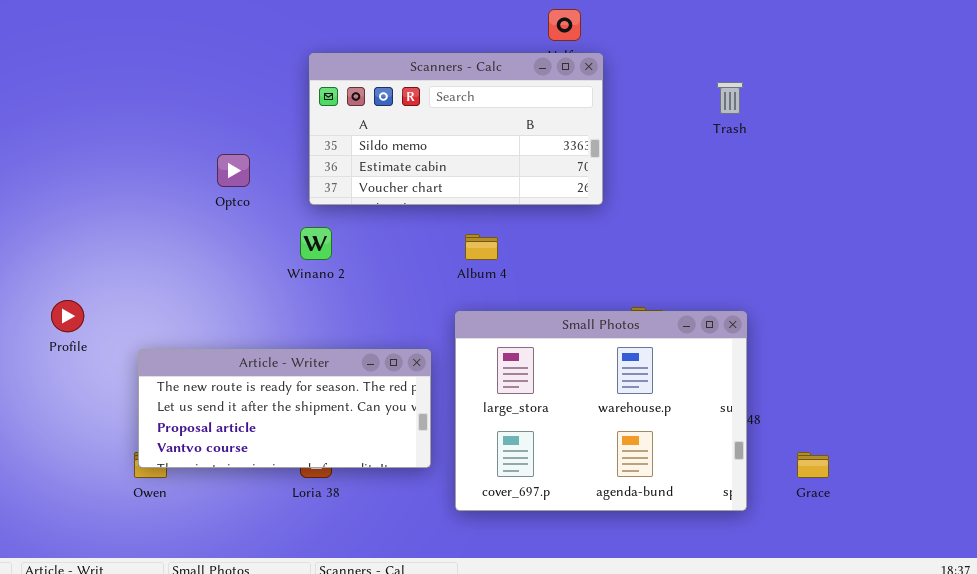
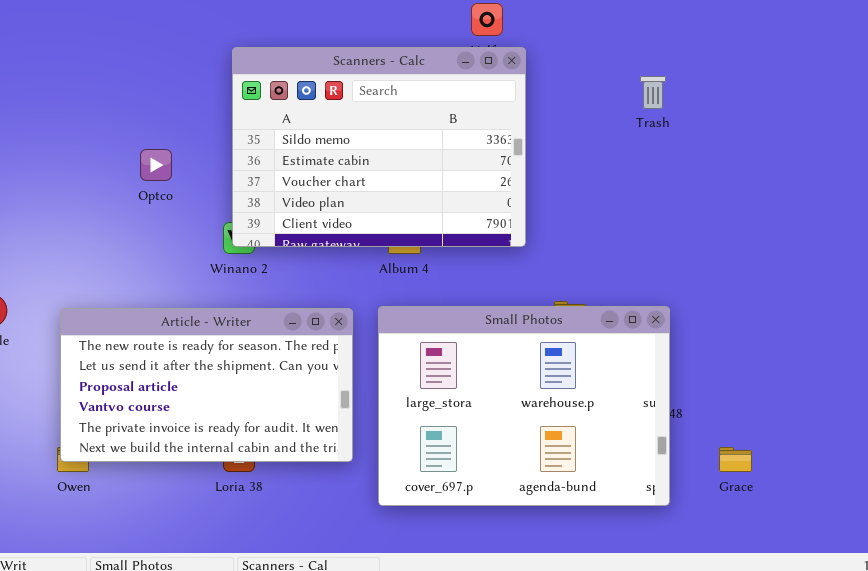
Scanners - Calc: [309,53,603,205] -> [232,47,526,247], resized
Article - Writer: [138,349,431,468] -> [60,308,353,462], resized

